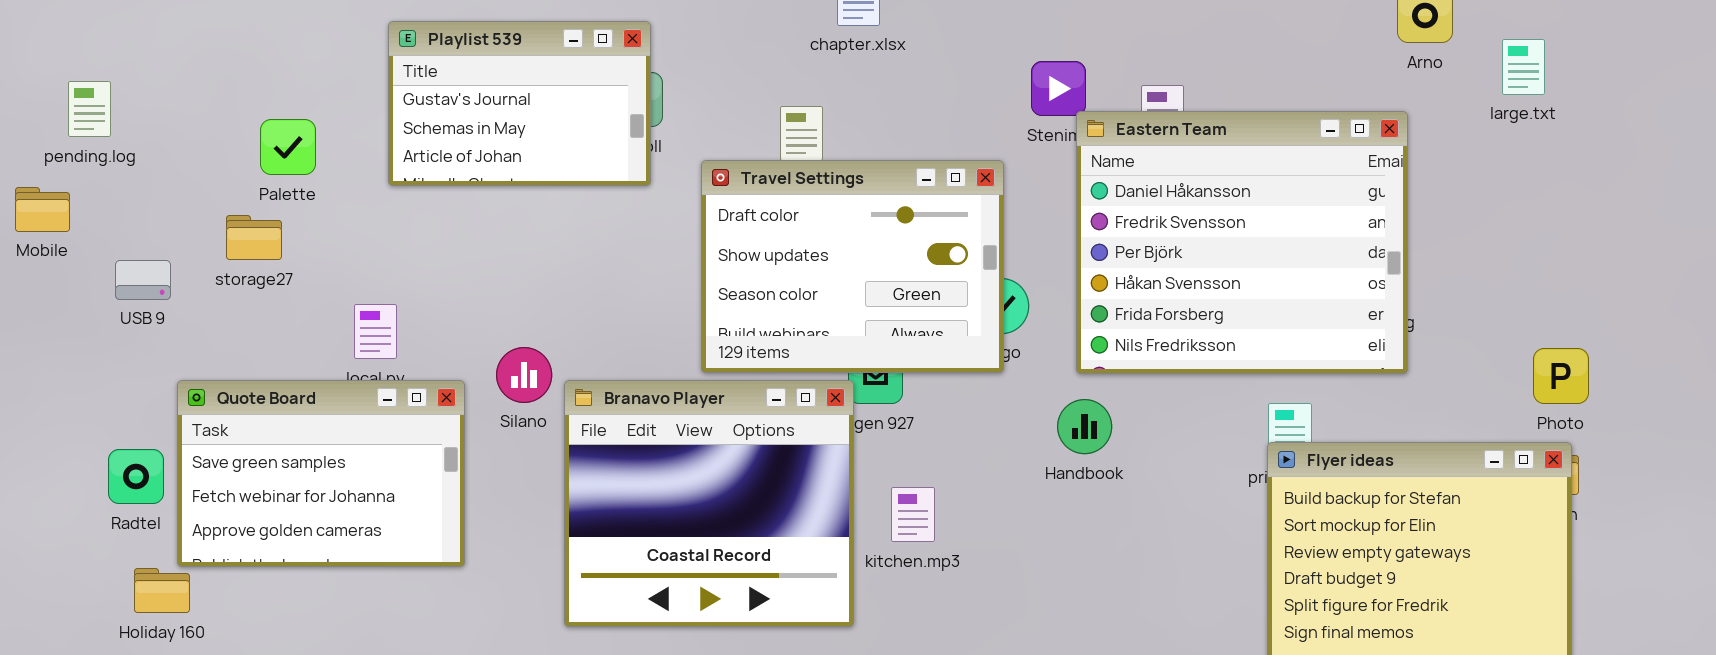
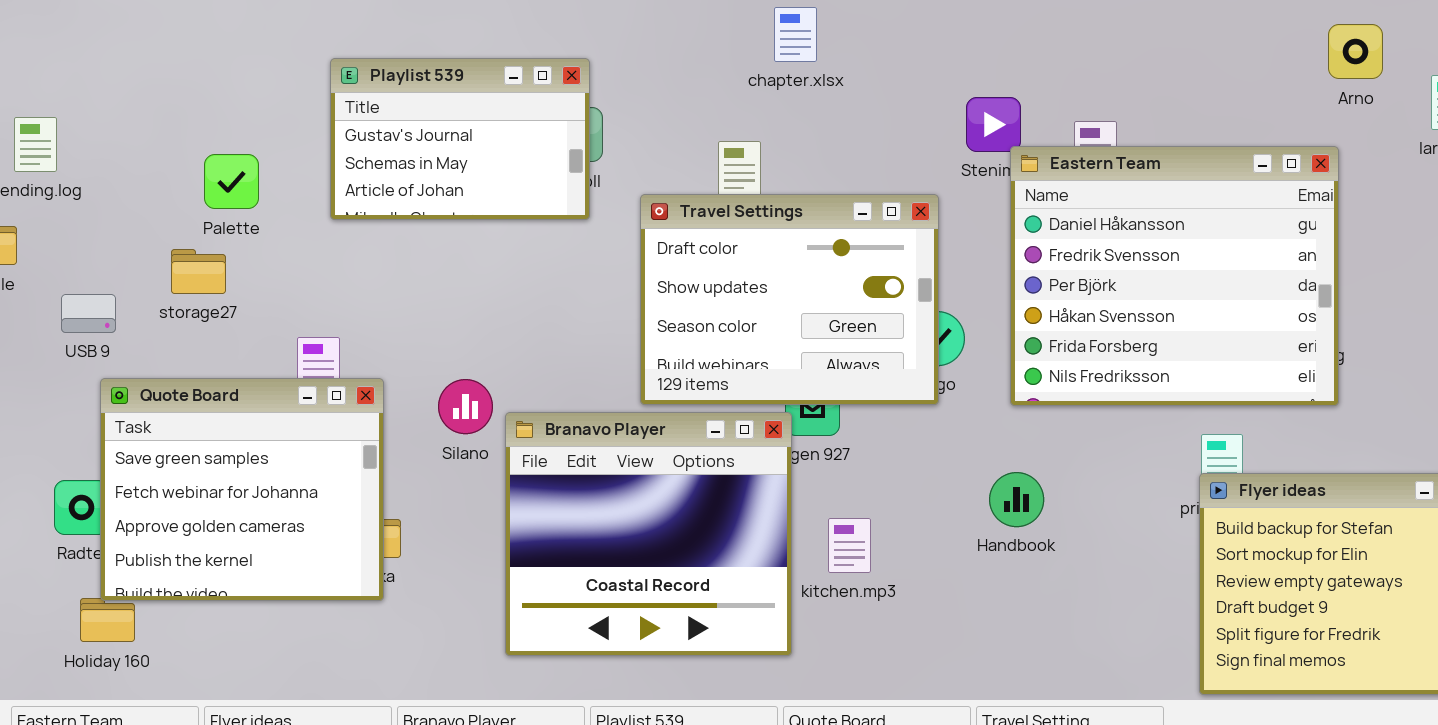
Quote Board: [177,380,465,567] -> [100,378,384,601], moved, resized
Handbook: [1057,399,1112,454] -> [989,472,1044,527], moved

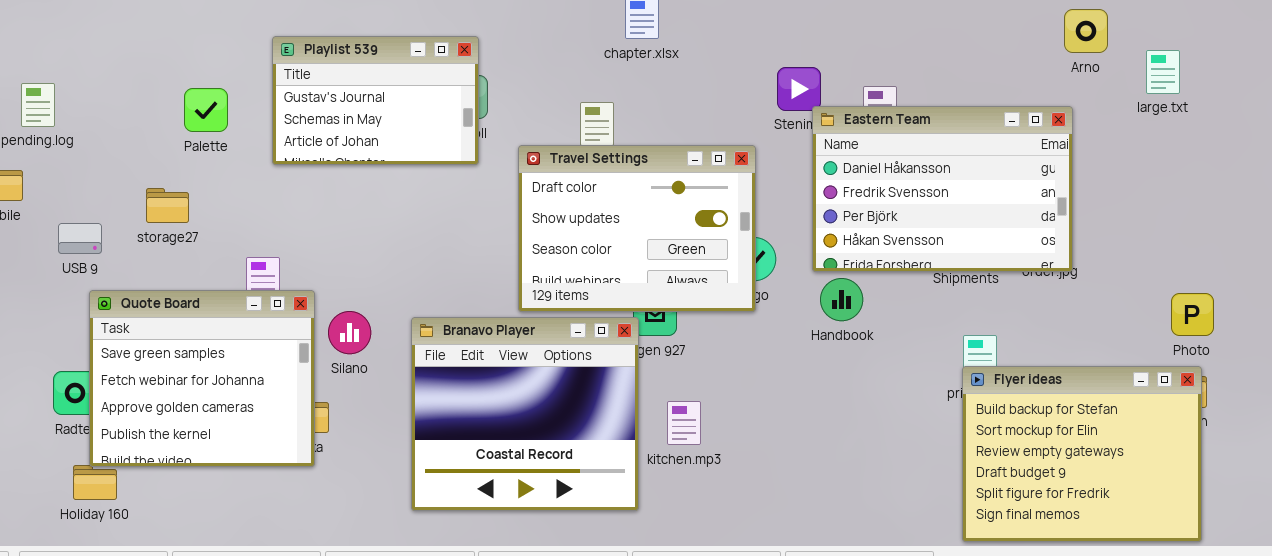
Eastern Team: [1010,146,1339,406] -> [812,106,1073,272], resized
Palette: [204,154,259,209] -> [184,88,228,132], moved
Silano: [438,379,493,434] -> [328,311,371,354], moved
Handbook: [989,472,1044,527] -> [820,278,863,321], moved

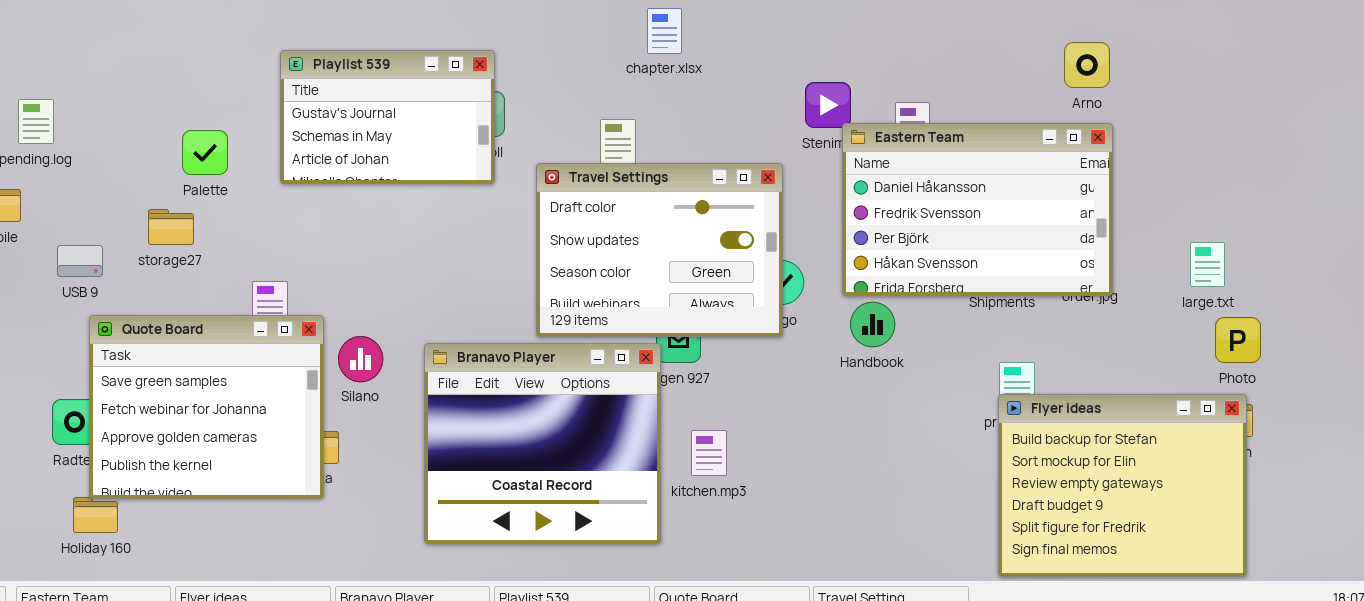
Arno: [1064,9,1108,53] -> [1064,42,1110,88], moved
large.txt: [1146,50,1180,94] -> [1190,242,1225,287], moved
Palette: [184,88,228,132] -> [182,130,228,175], moved

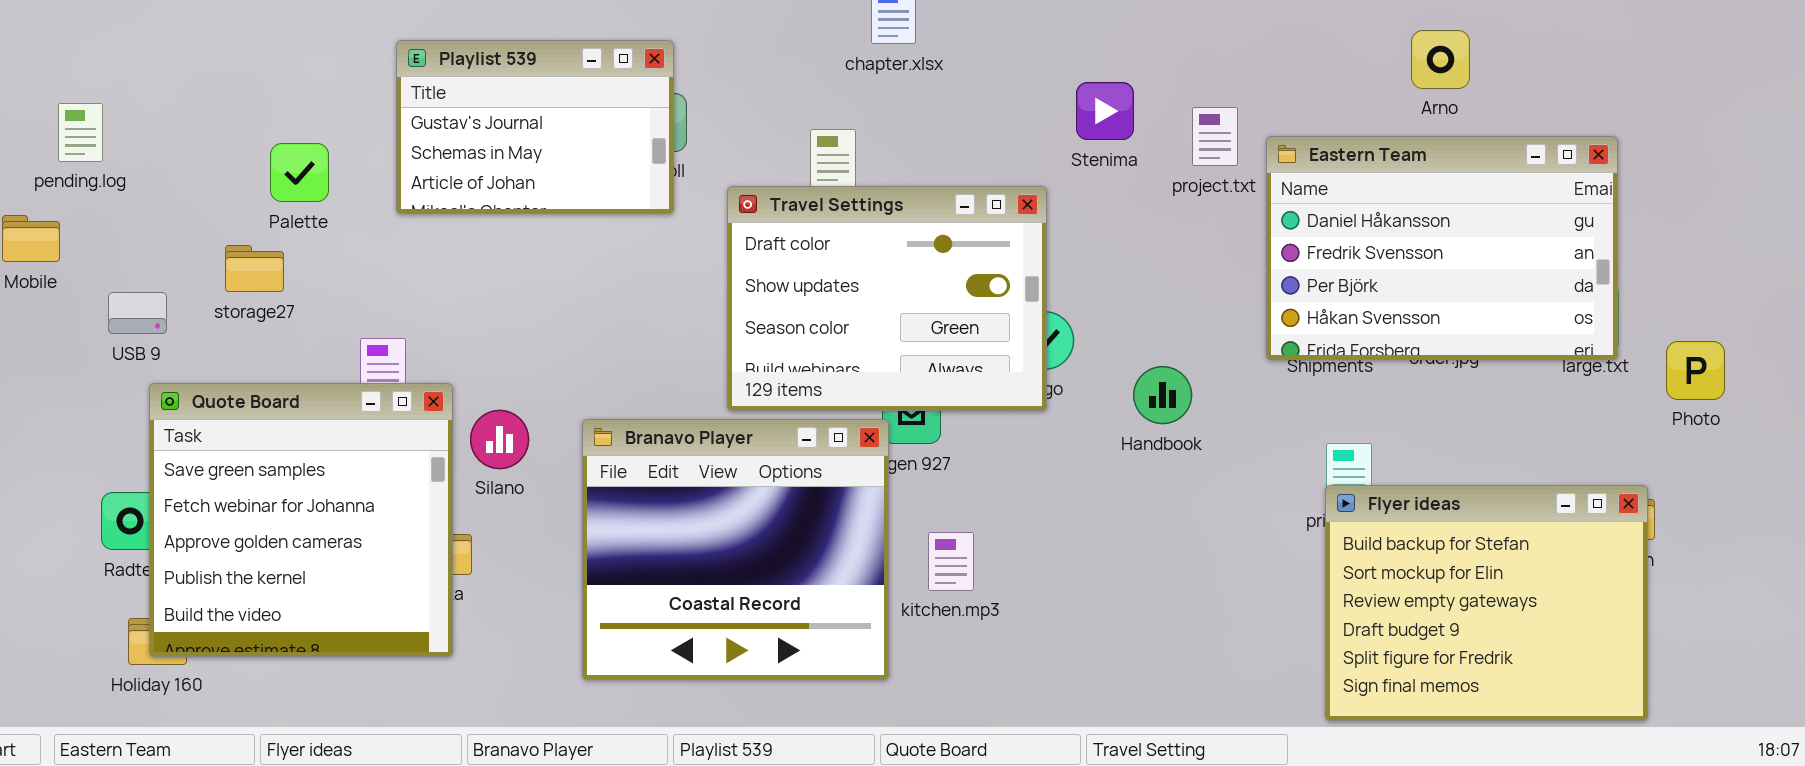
Eastern Team: [842,123,1113,296] -> [1266,136,1618,360], moved
Quote Board: [89,315,324,499] -> [149,383,453,657], resized
Photo: [1215,317,1261,363] -> [1666,341,1725,400], moved

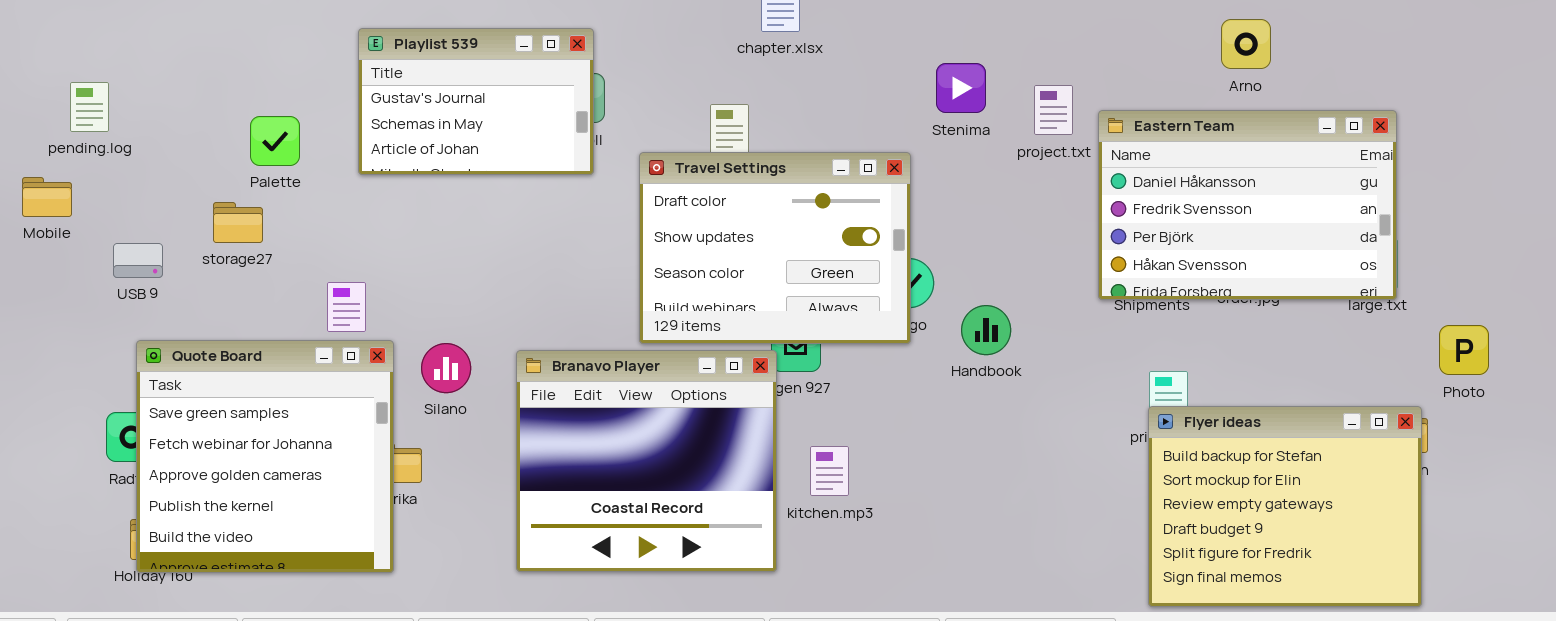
Photo: [1666,341,1725,400] -> [1439,325,1489,375], moved
Handbook: [1133,366,1192,424] -> [961,305,1011,355], moved
Quote Board: [149,383,453,657] -> [136,340,394,573], moved

